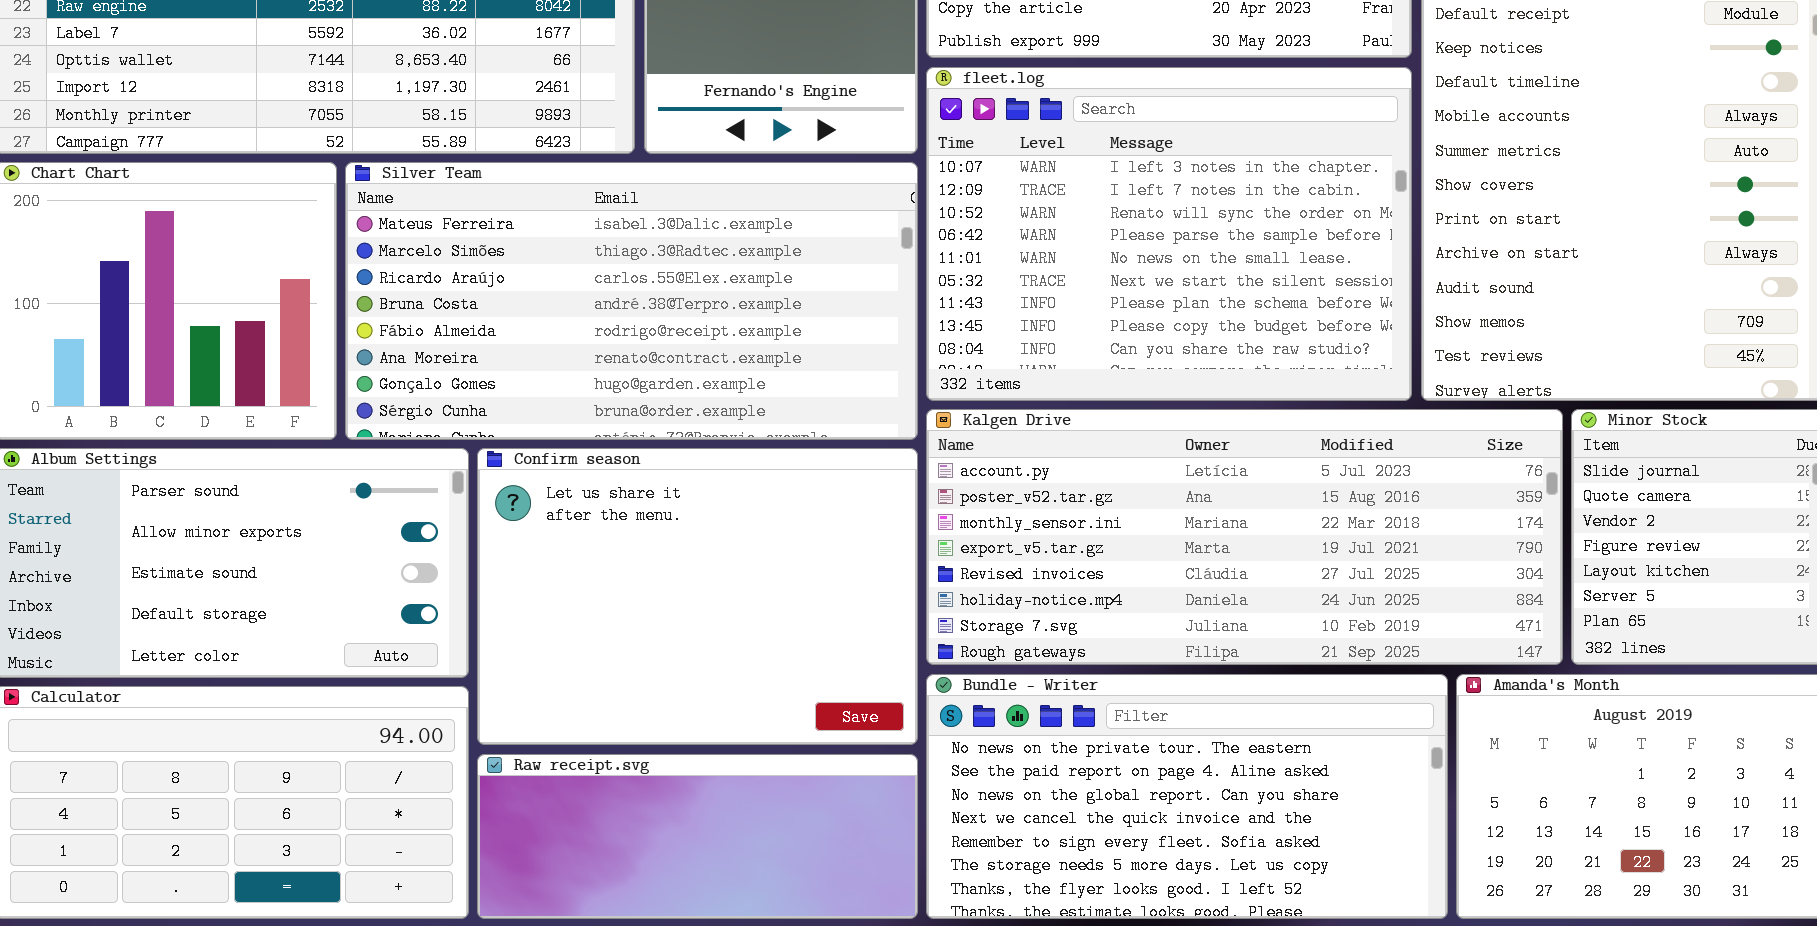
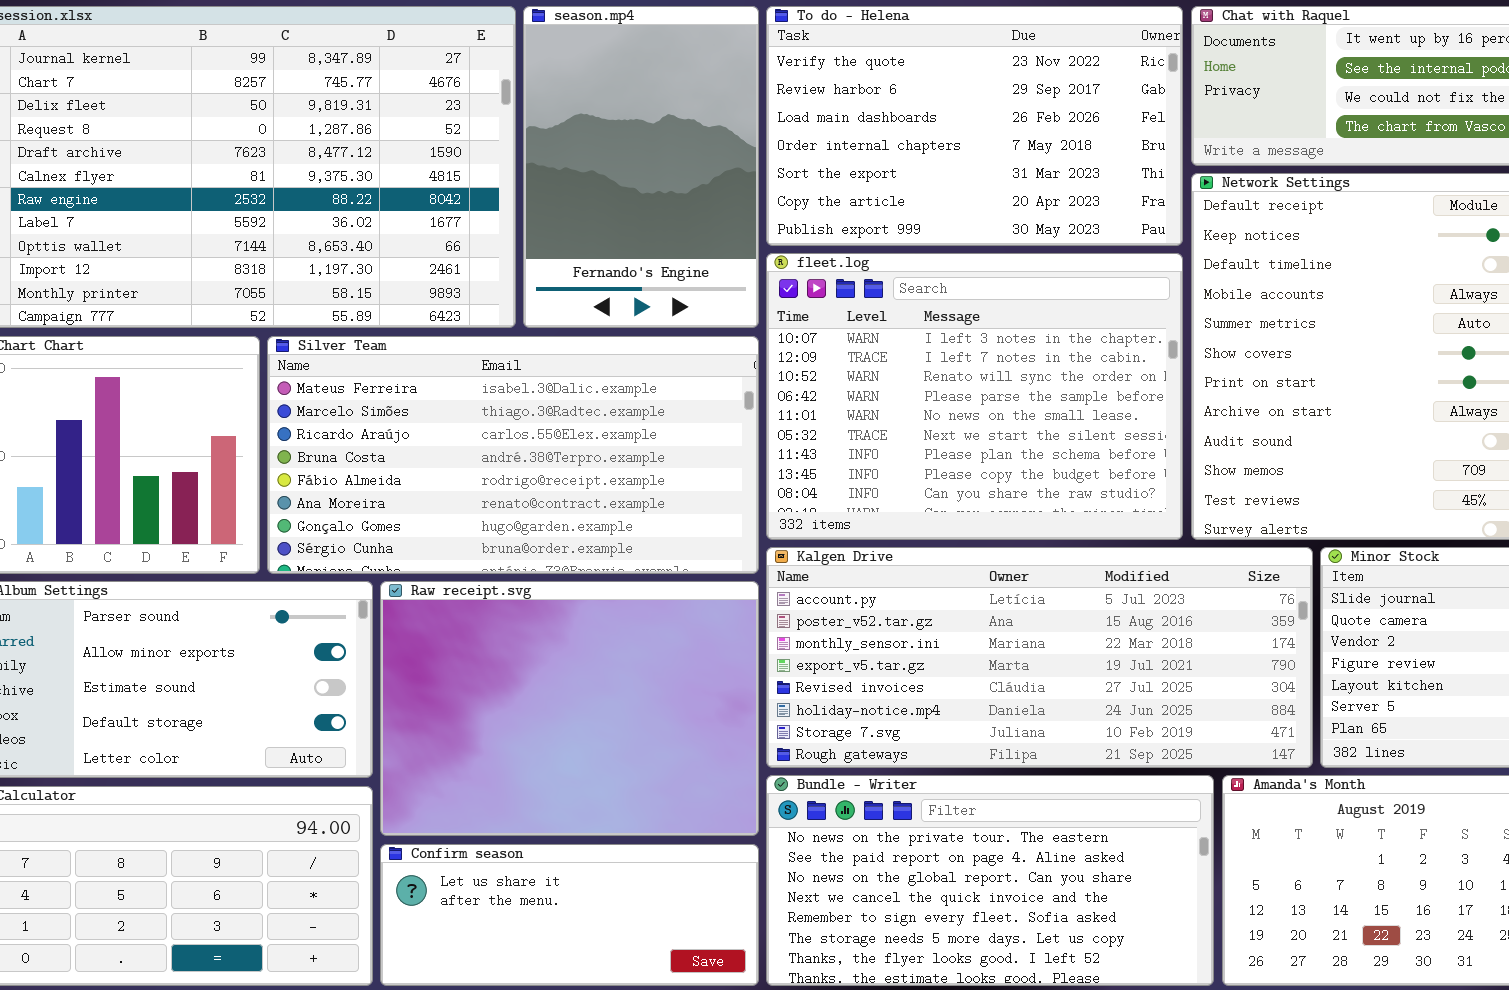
Confirm season: [477,448,918,745] -> [380,844,759,986], moved, resized
Raw receipt.svg: [477,754,918,919] -> [380,581,759,836], moved, resized

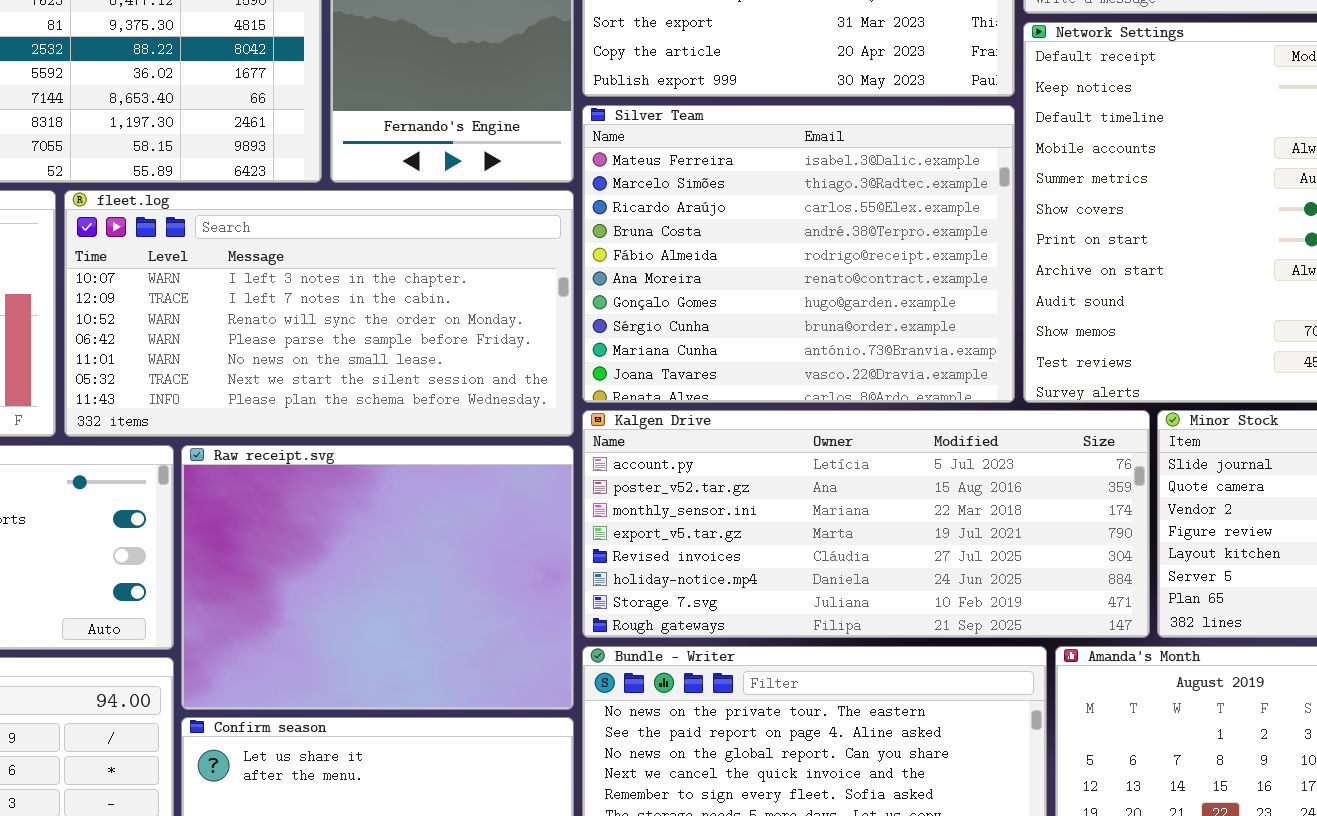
fleet.log: [766,253,1183,540] -> [64,190,574,437], moved, resized
Silver Team: [267,336,759,574] -> [582,105,1015,403], moved, resized

